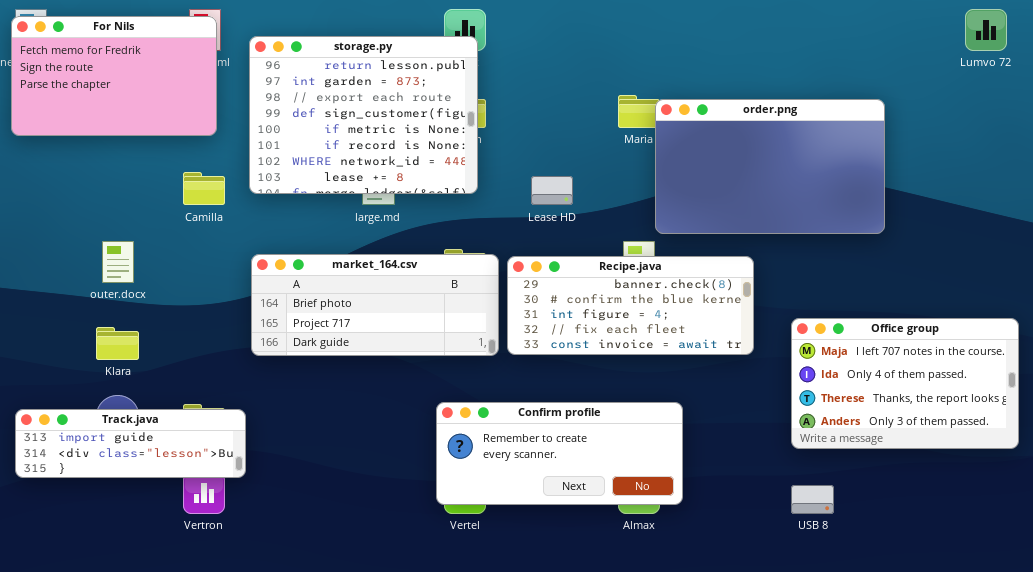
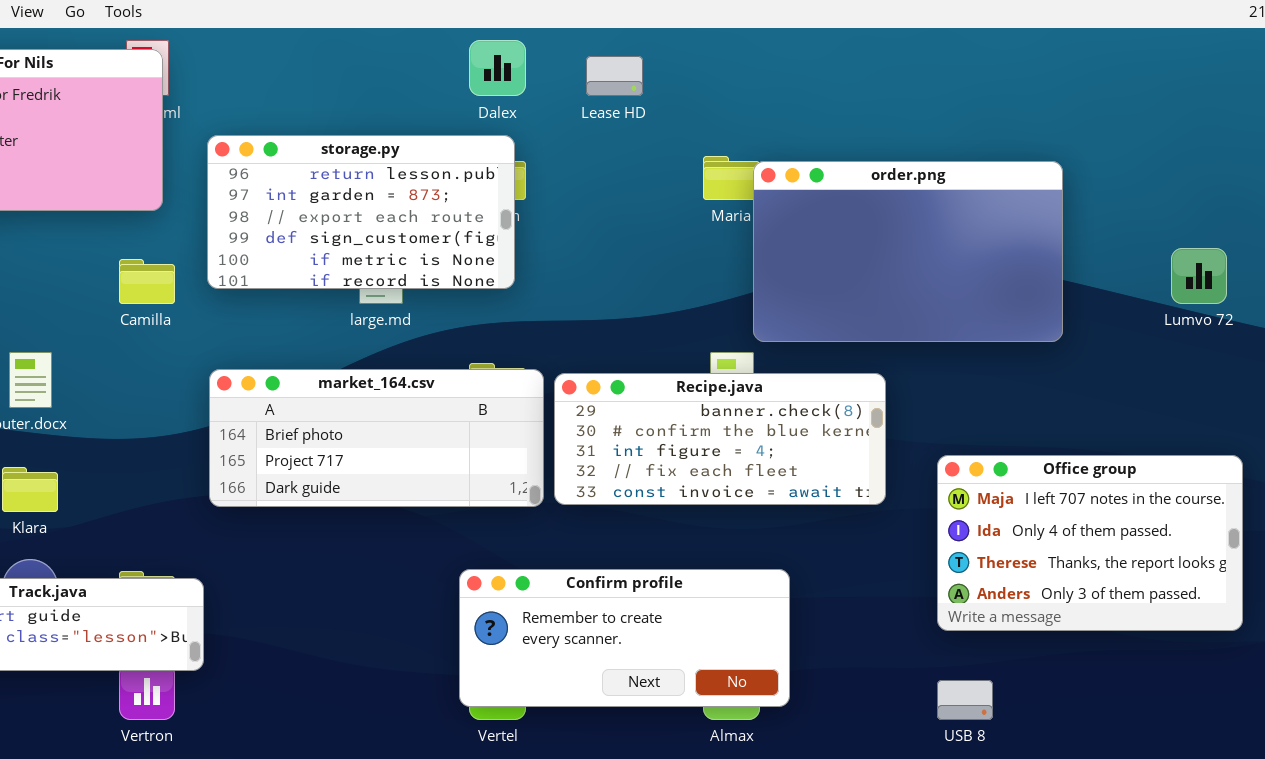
Lumvo 72: [965,9,1007,51] -> [1171,248,1227,304], moved
storage.py: [249,36,478,194] -> [207,135,515,289], resized
Lease HD: [531,176,573,205] -> [586,56,643,96], moved

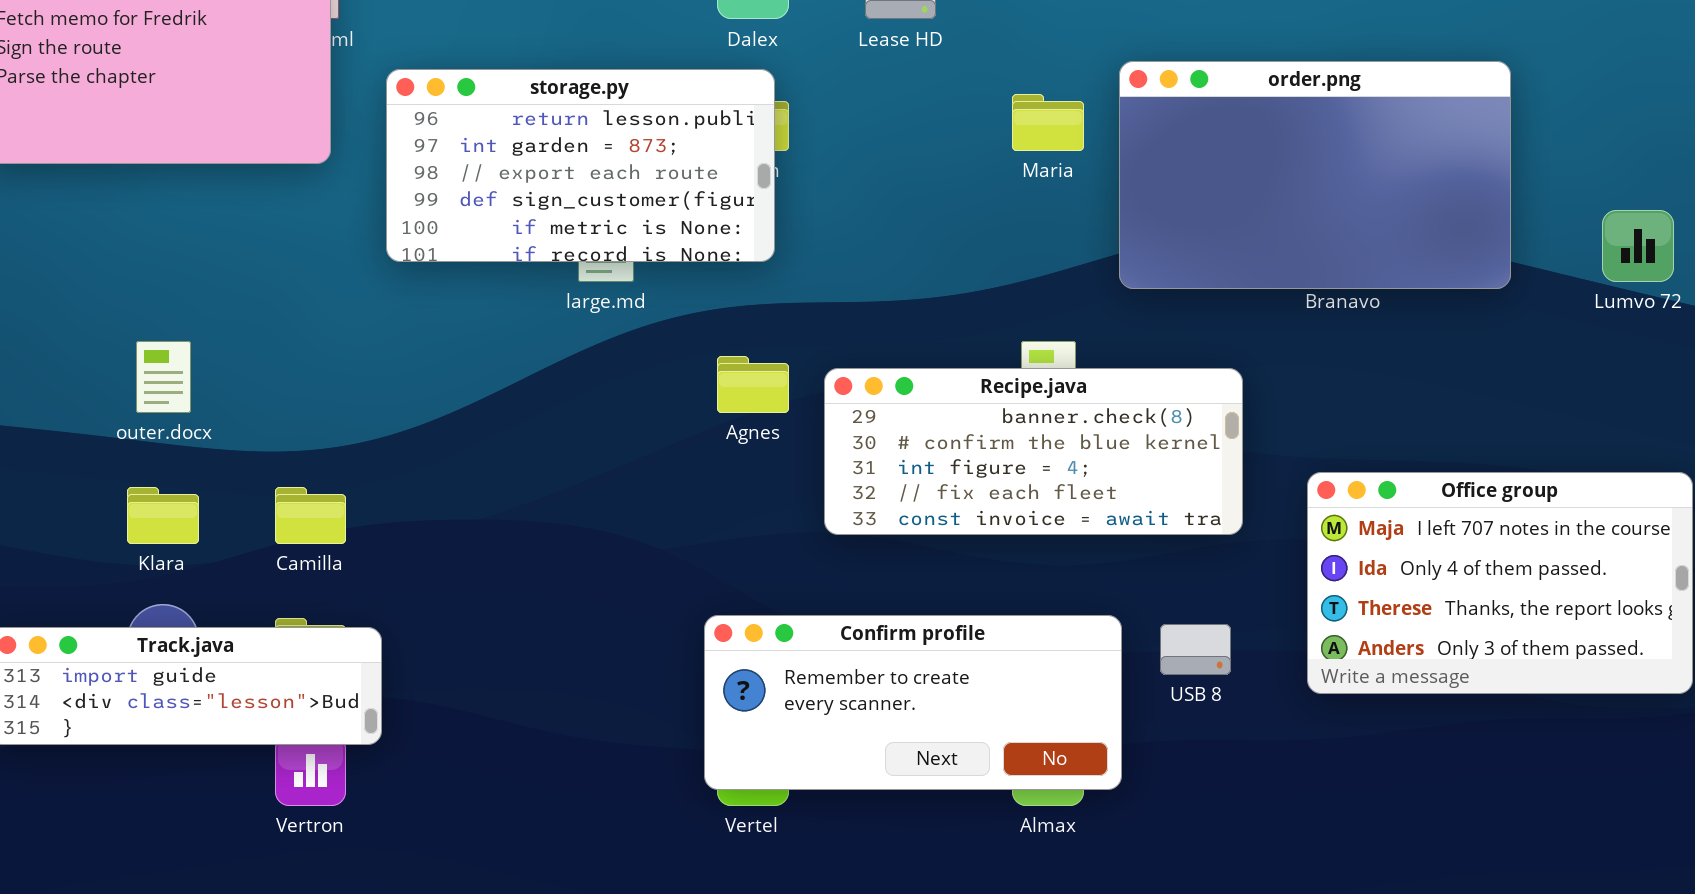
order.png: [753,161,1063,342] -> [1119,61,1511,289], moved
Camilla: [119,259,175,304] -> [275,487,346,544], moved
market_164.csv: [209,369,544,507] -> none, closed
USB 8: [937,680,993,720] -> [1160,624,1231,675], moved

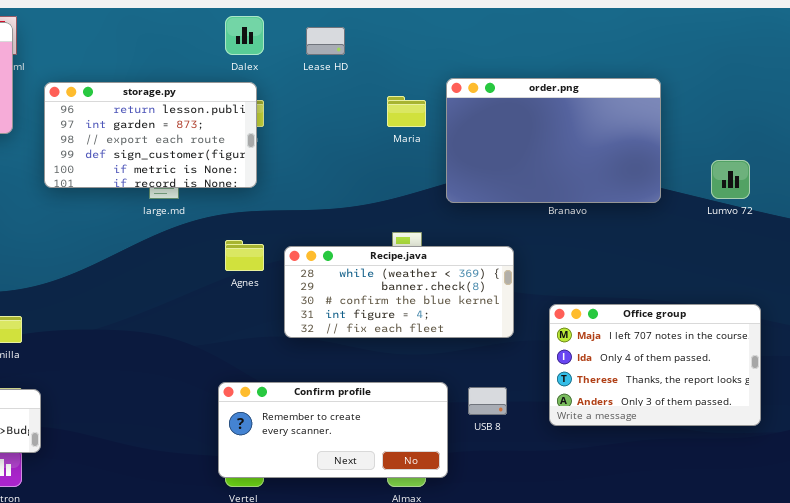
Recipe.java: [824,368,1243,535] -> [284,246,514,338], scrolled up 1 row

